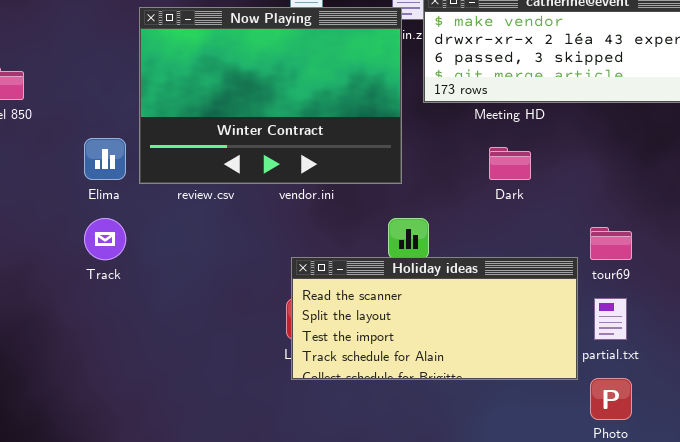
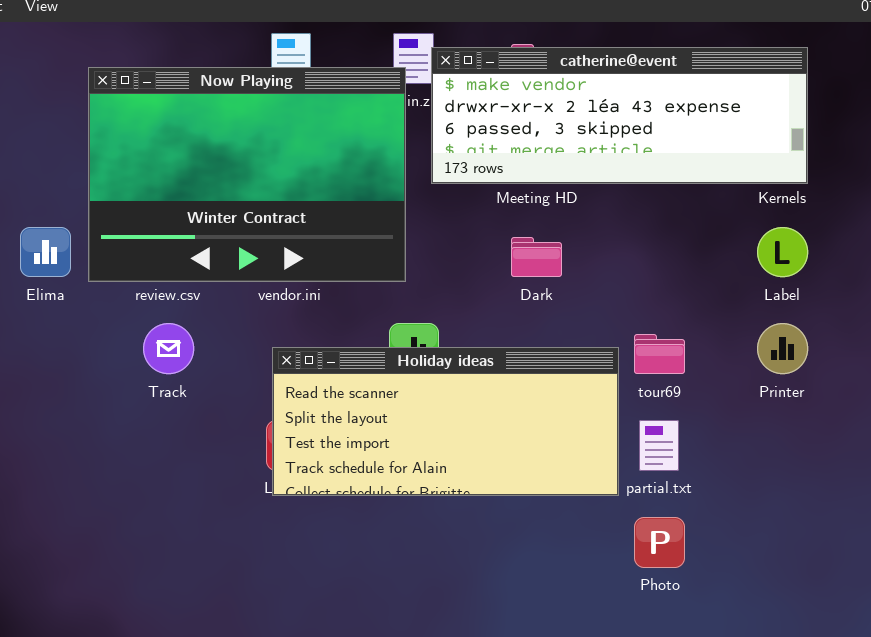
Track: [84,218,126,260] -> [143,323,194,374], moved
Holiday ideas: [291,257,578,380] -> [272,347,619,496], moved

